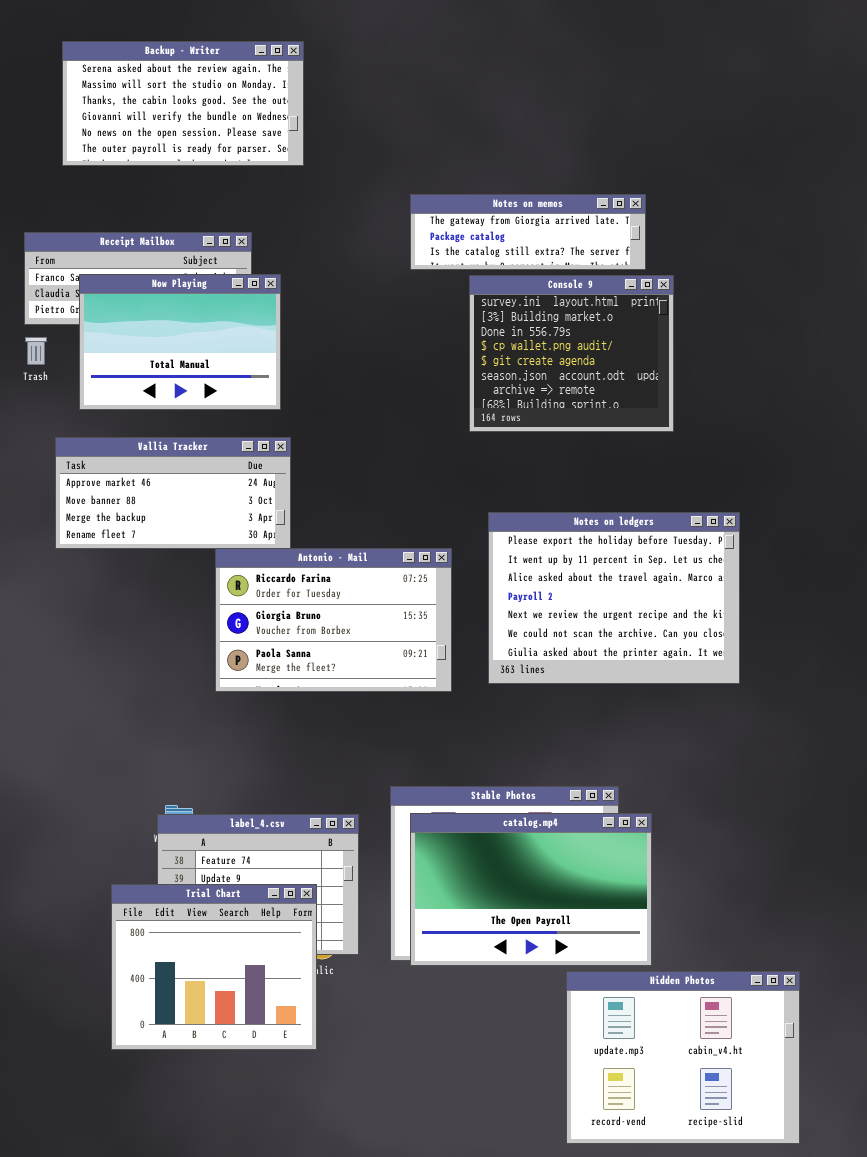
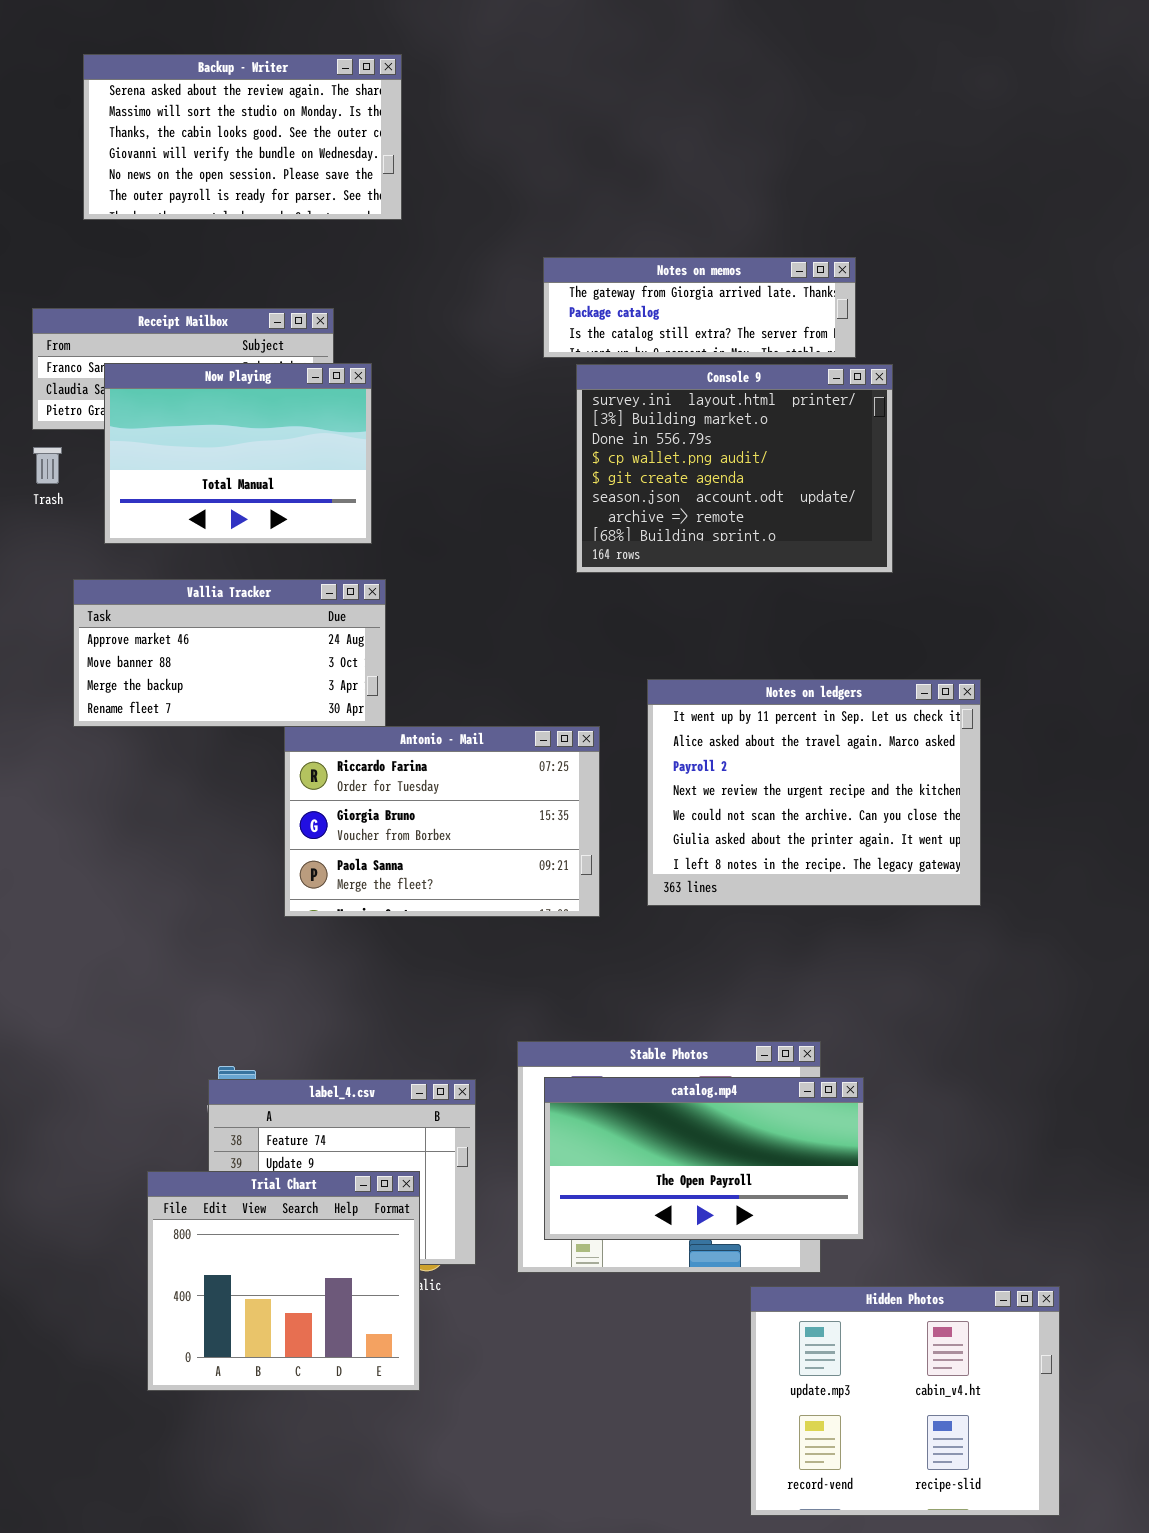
Console 9: [469,275,674,432] -> [576,364,893,573], resized
Notes on ledgers: [488,512,740,684] -> [647,679,981,906], scrolled down 1 row
catalog.mp4: [410,813,652,966] -> [544,1077,864,1240], resized

